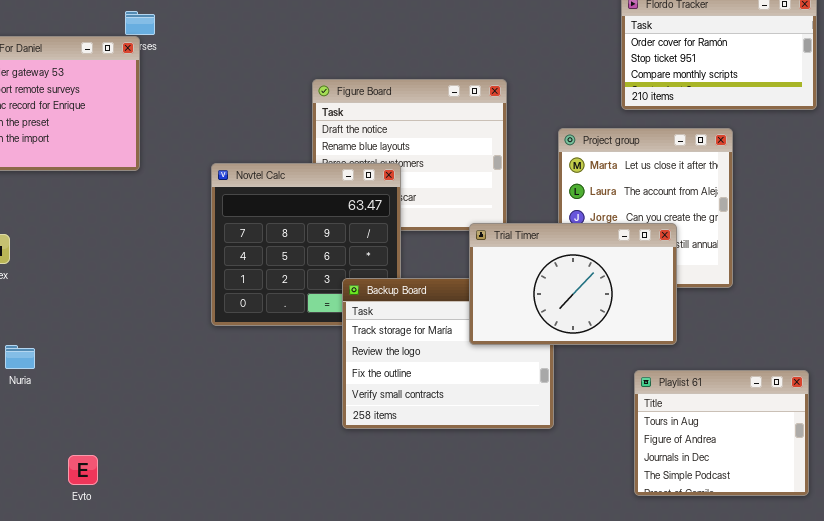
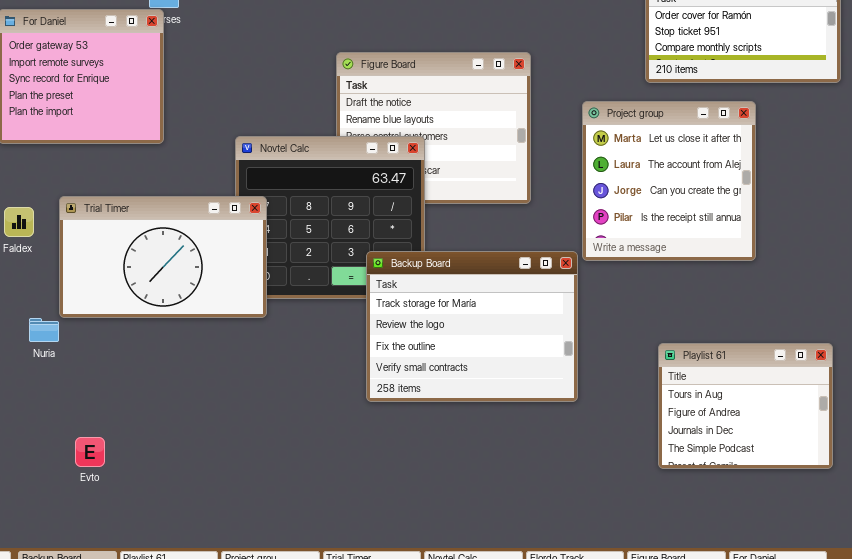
Trial Timer: [469,223,677,345] -> [59,196,267,318], moved
Evto: [68,455,98,485] -> [75,437,105,467], moved

